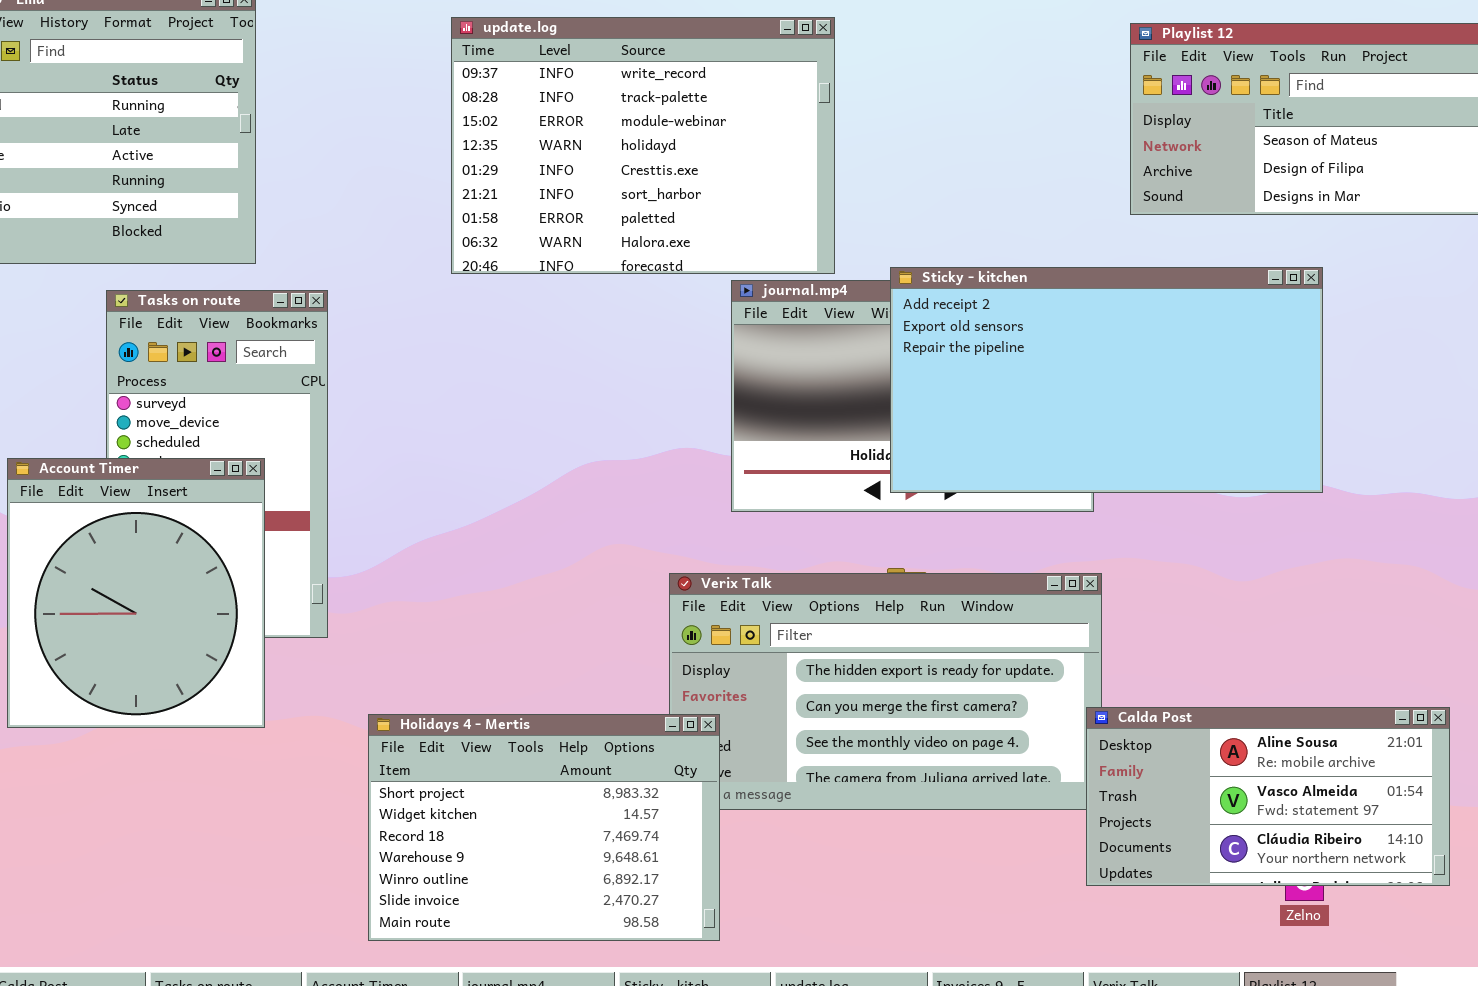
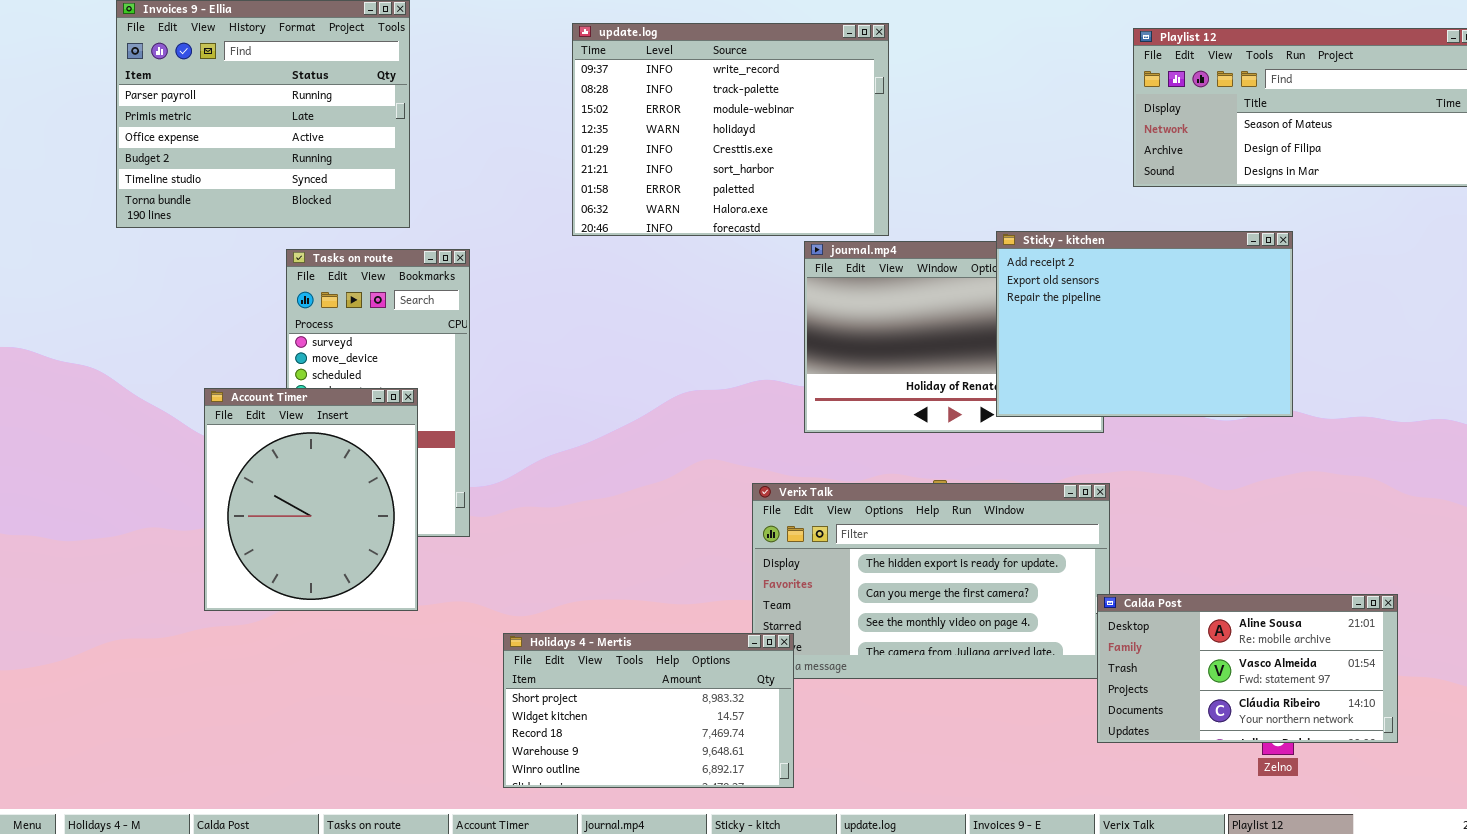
Sticky - kitchen: [890,267,1323,493] -> [996,231,1293,417], resized
Holidays 4 - Mertis: [368,714,720,941] -> [503,633,794,788], resized

